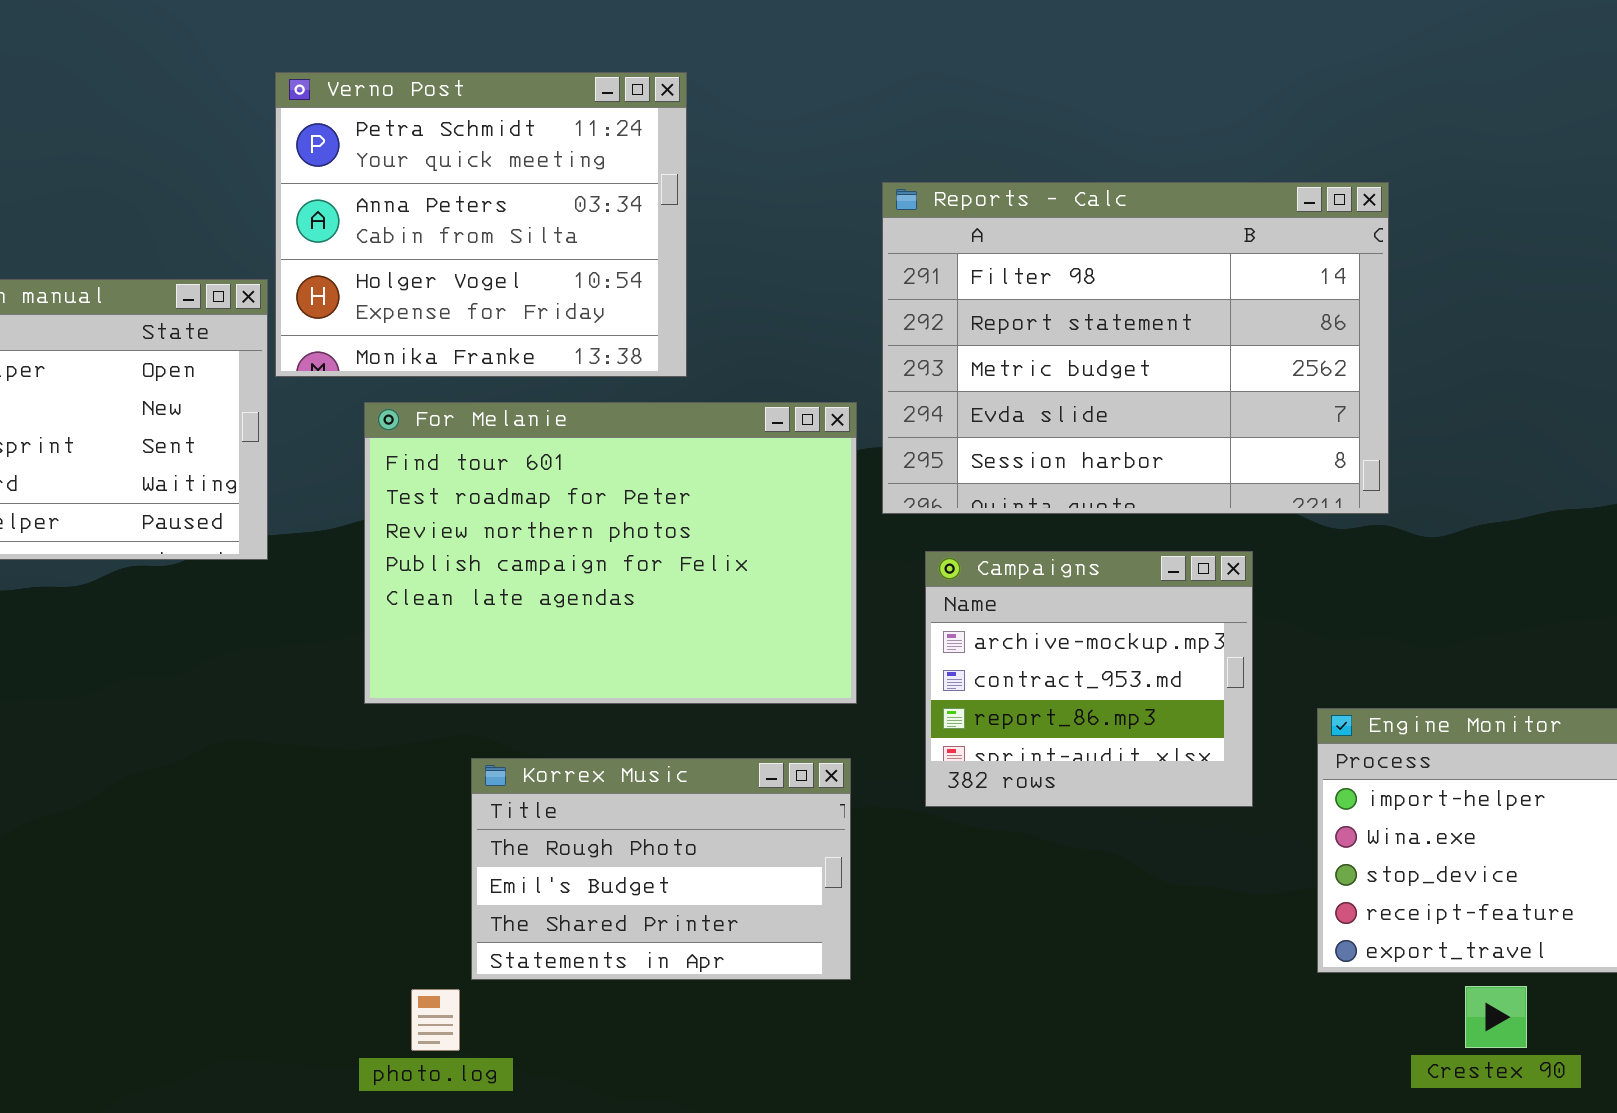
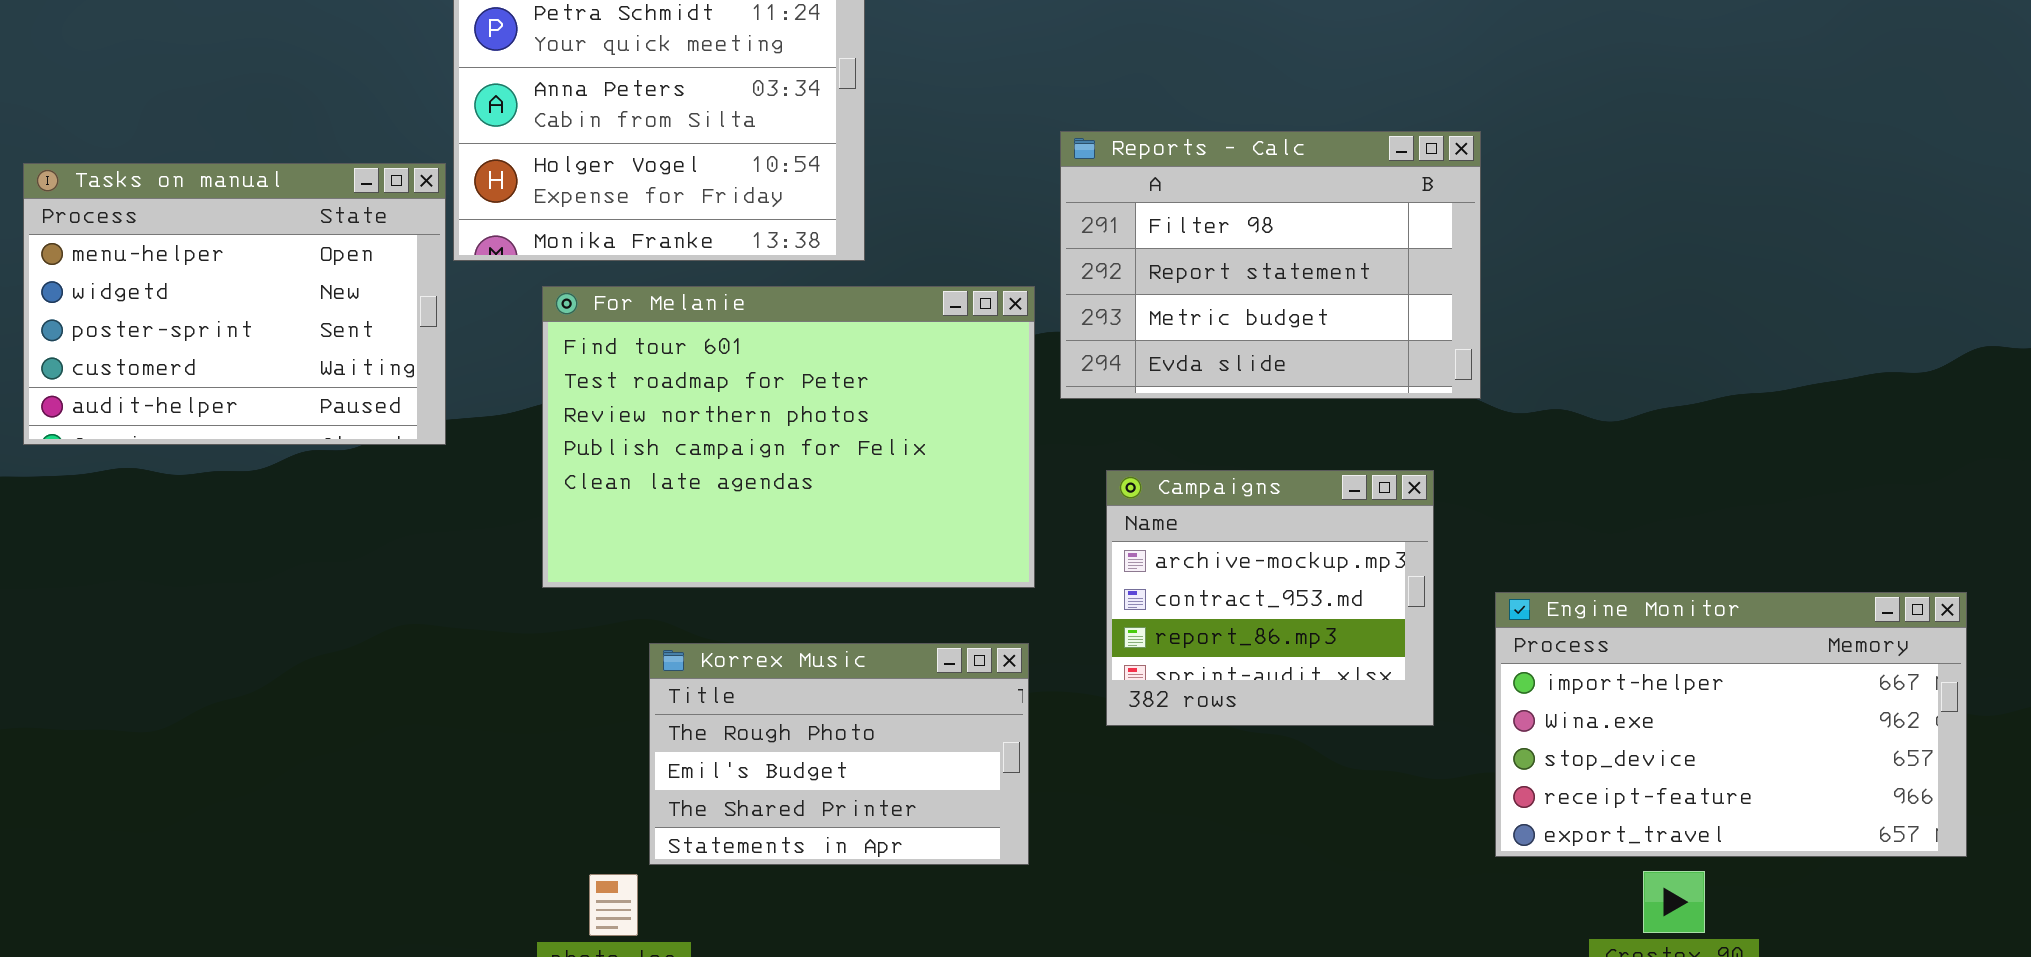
Reports - Calc: [882,182,1389,514] -> [1060,131,1481,399], resized
Campaigns: [925,551,1253,807] -> [1106,470,1434,726], moved

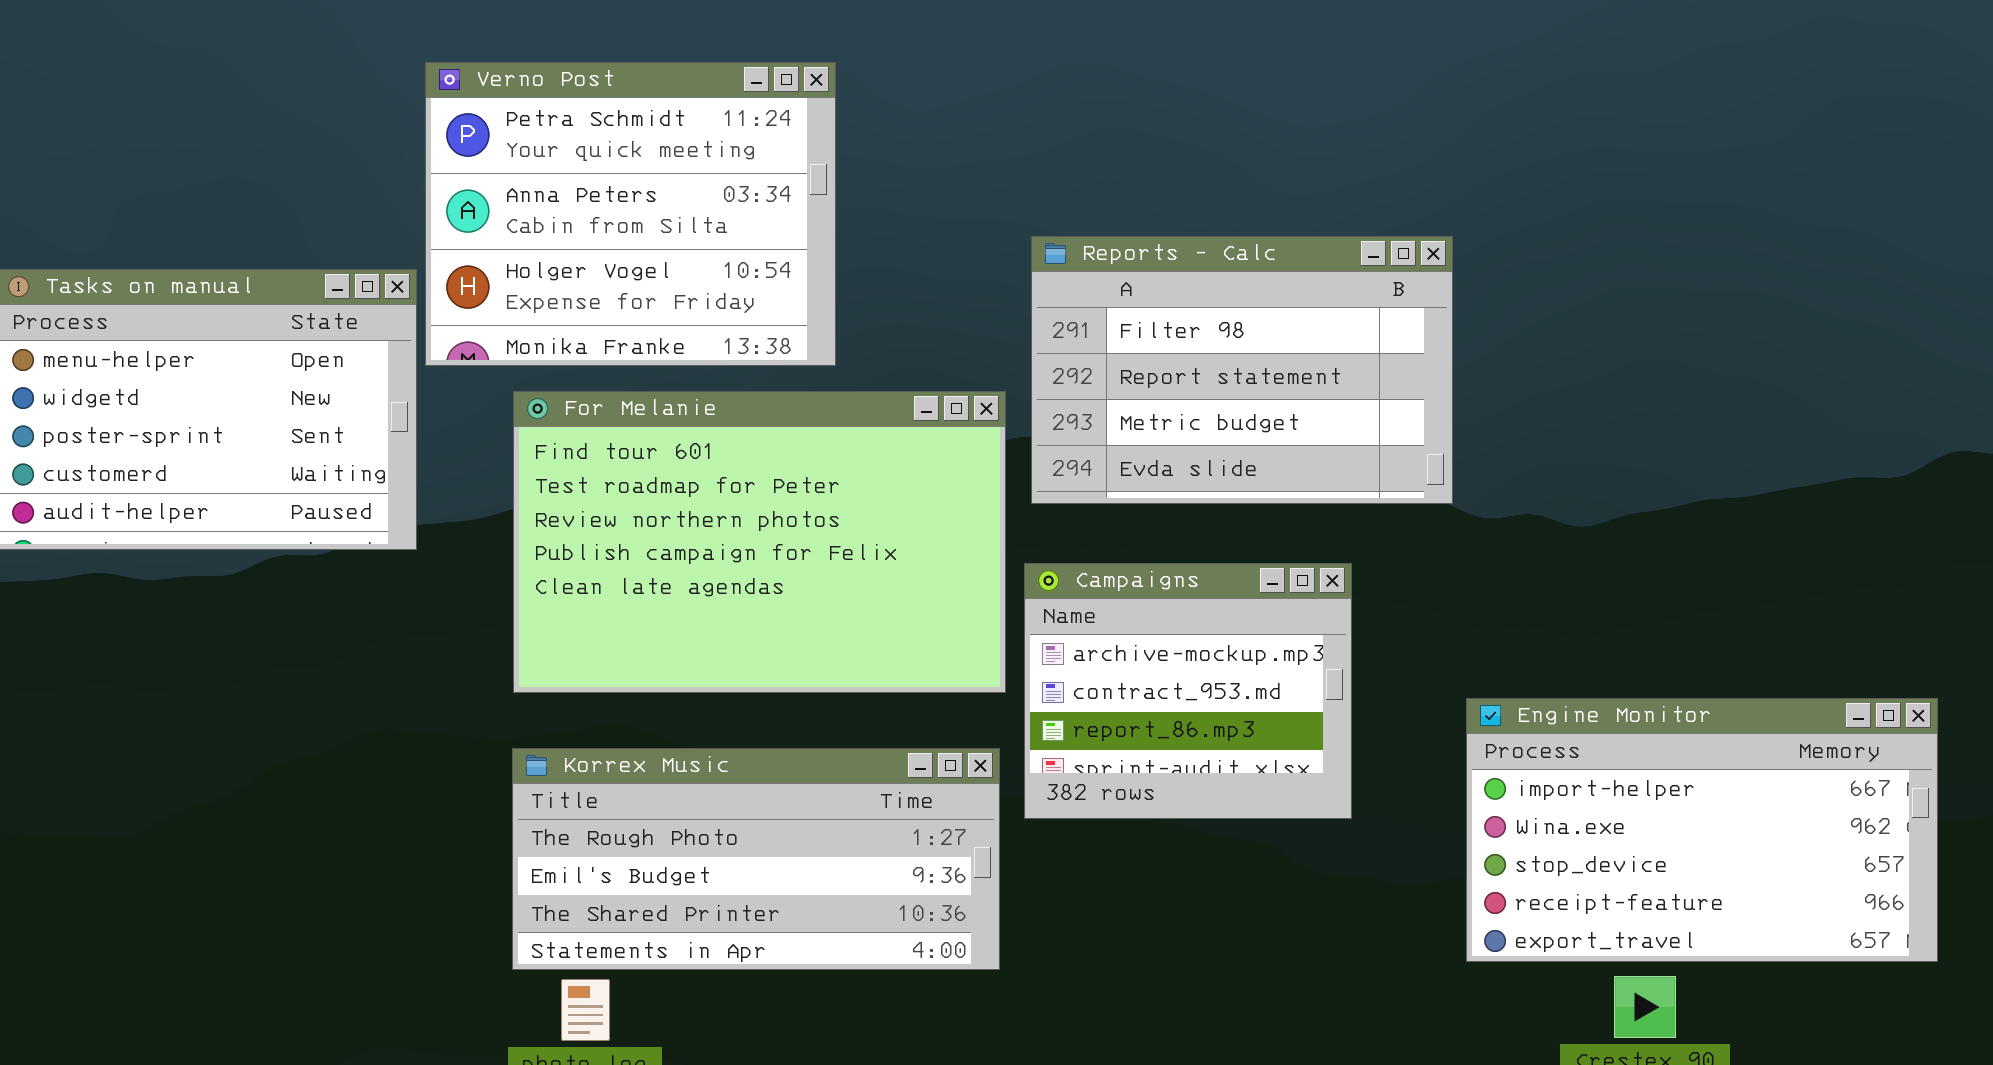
Campaigns: [1106,470,1434,726] -> [1024,563,1352,819], moved
Korrex Music: [649,643,1029,865] -> [512,748,1000,970], resized

